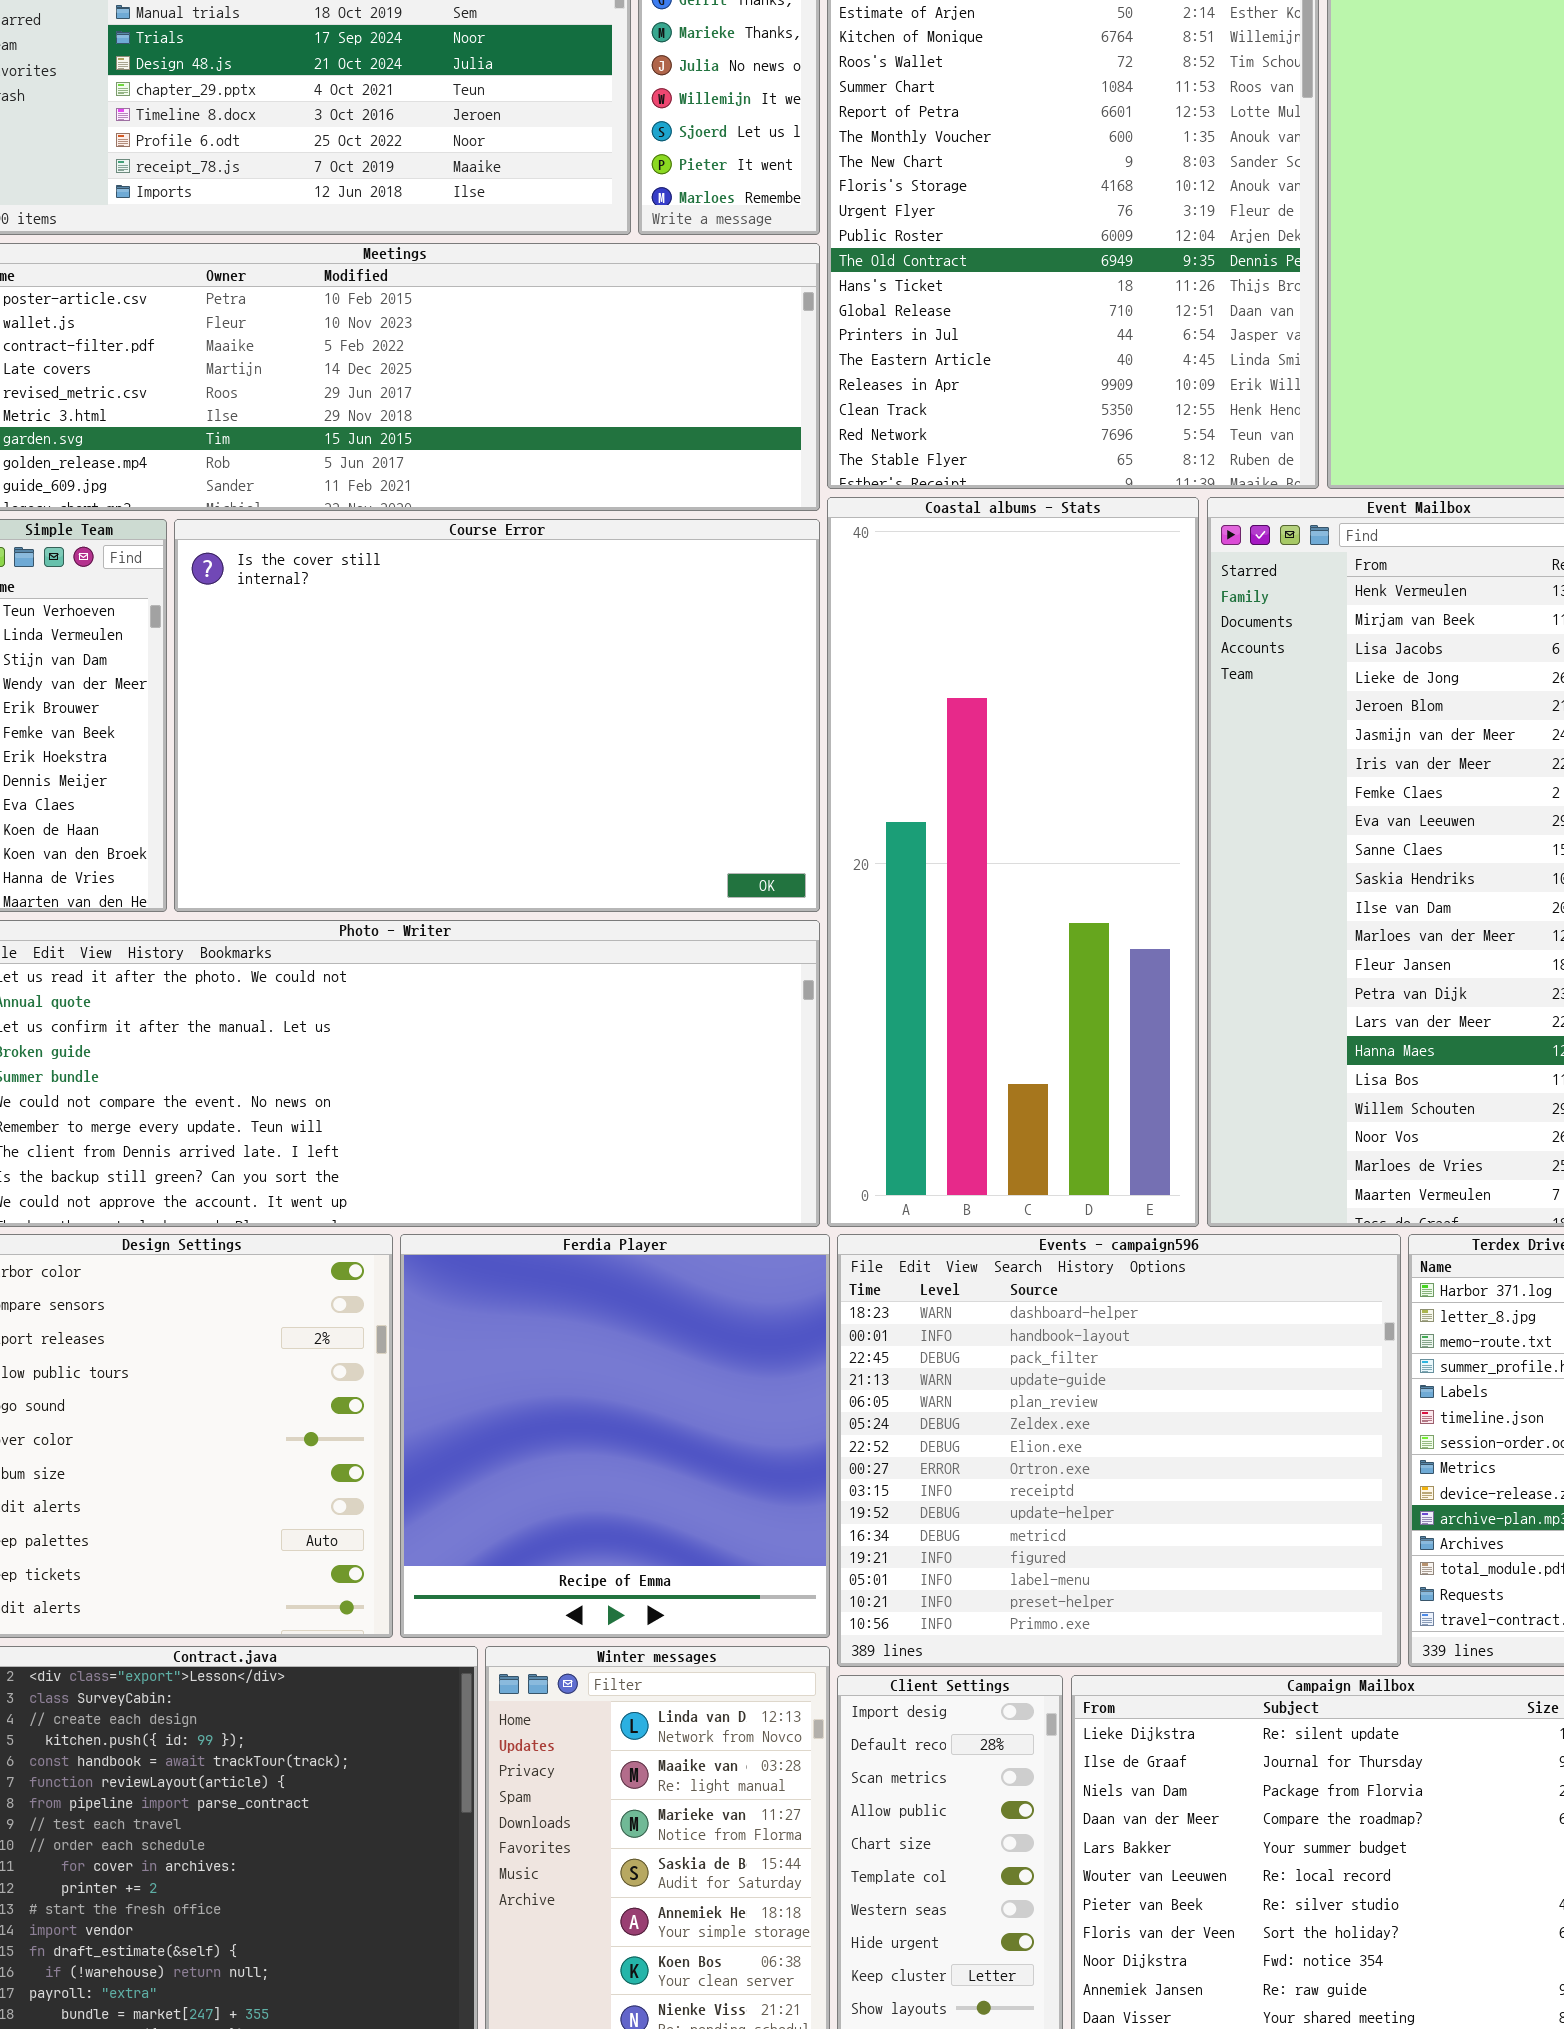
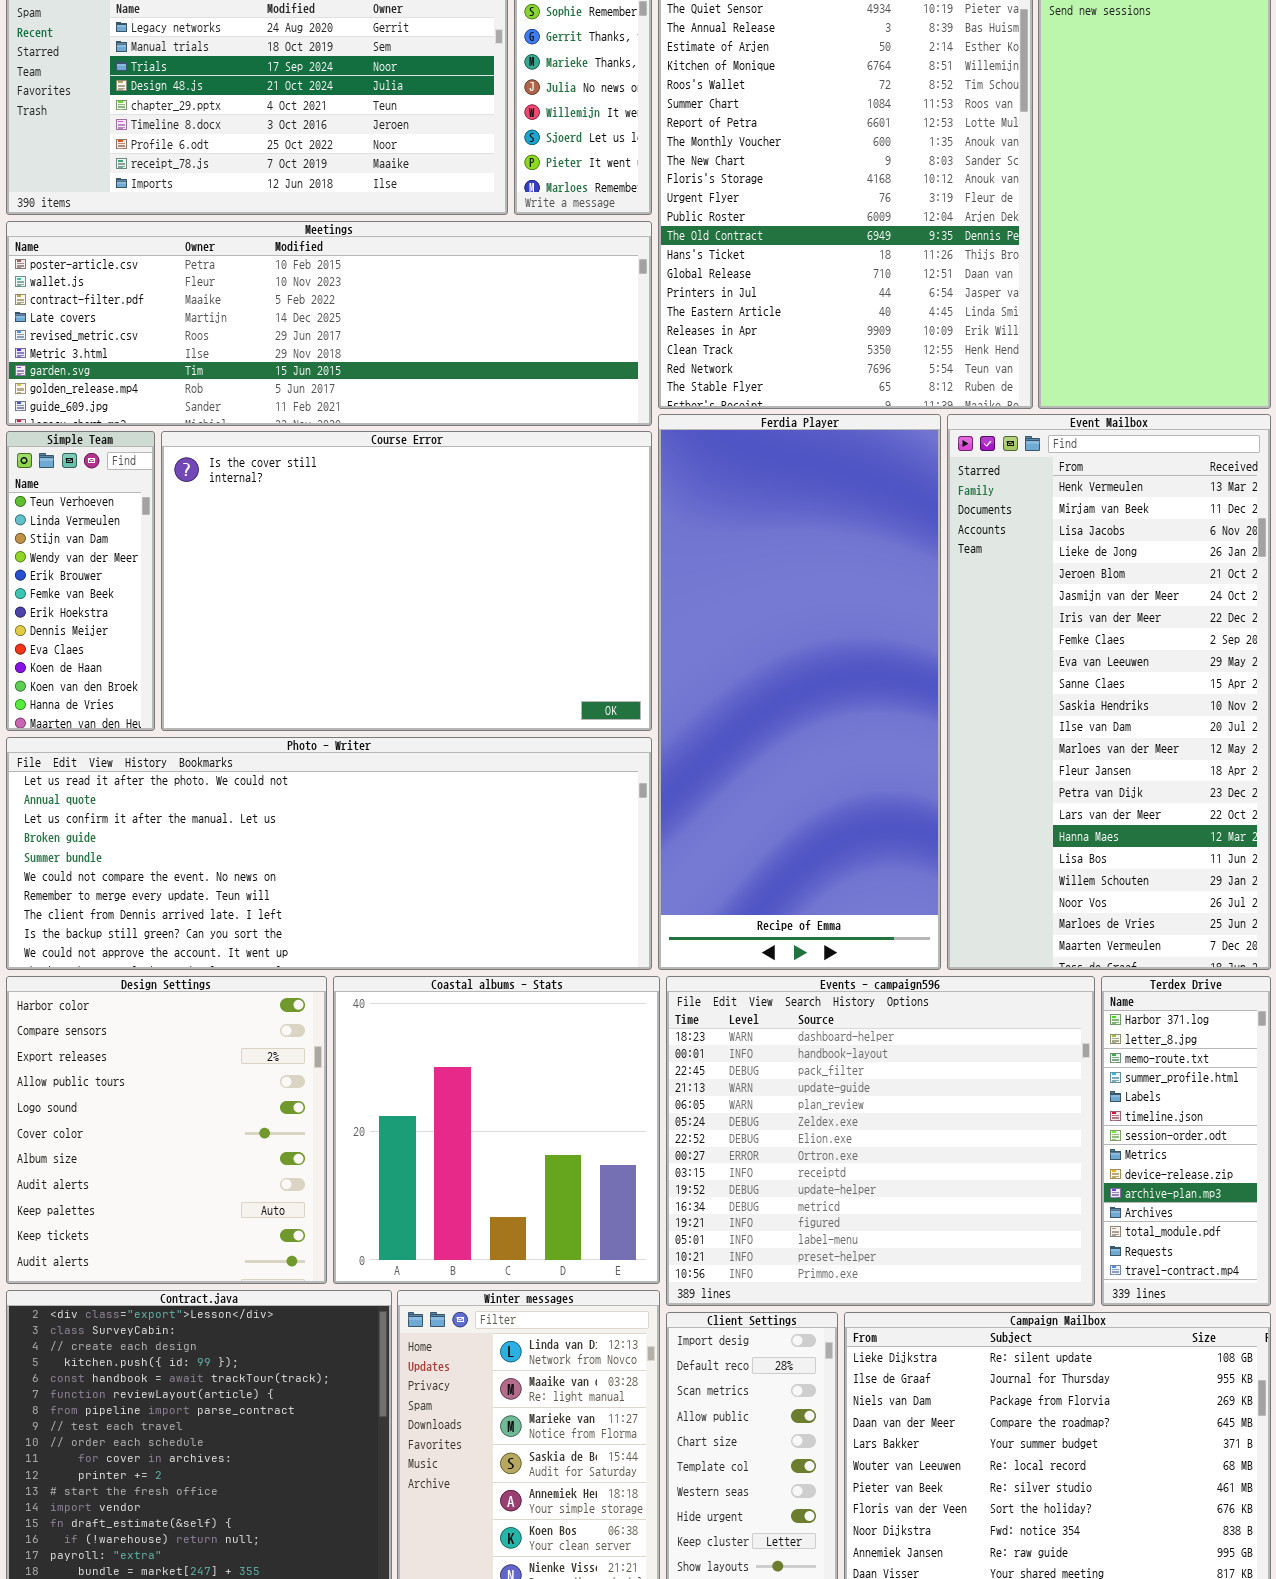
Coastal albums - Stats: [827,497,1199,1227] -> [333,976,660,1284], moved, resized
Ferdia Player: [400,1234,830,1638] -> [658,414,941,970], moved, resized

